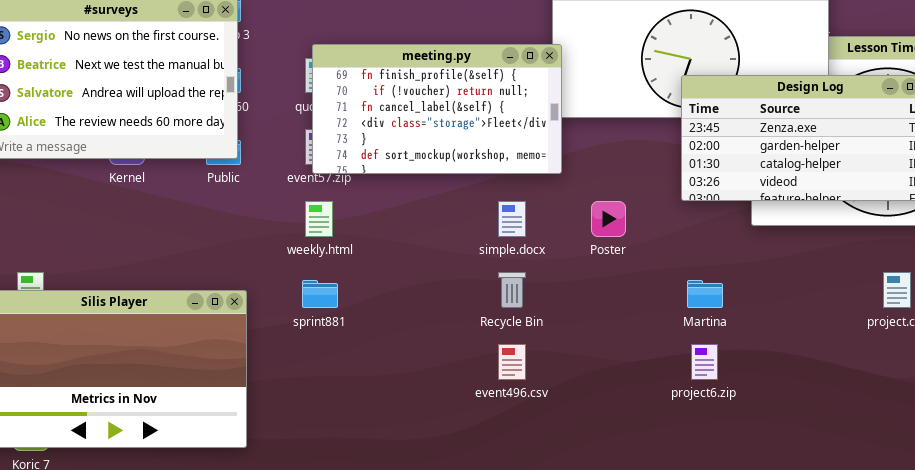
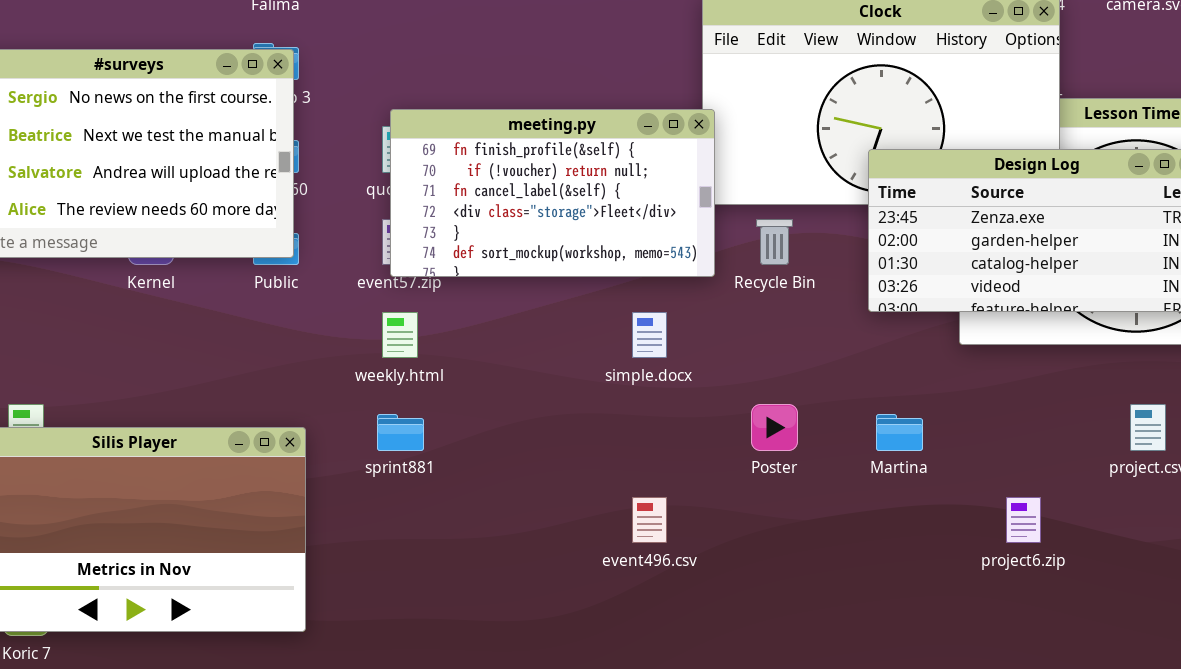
Poster: [591,201,626,237] -> [751,404,798,451], moved
Recycle Bin: [498,272,526,308] -> [756,219,793,265], moved
project6.zip: [691,344,718,380] -> [1006,497,1041,543], moved

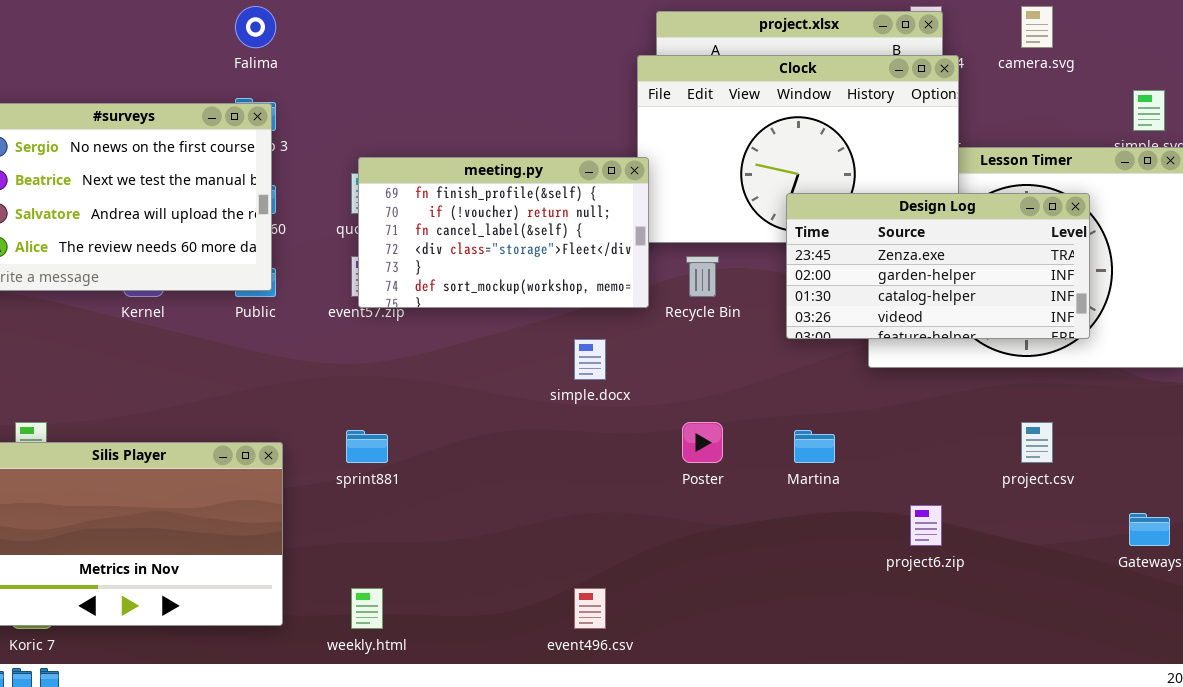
weekly.html: [382,312,418,358] -> [351,588,383,629], moved
event496.csv: [632,497,667,543] -> [574,588,606,629], moved

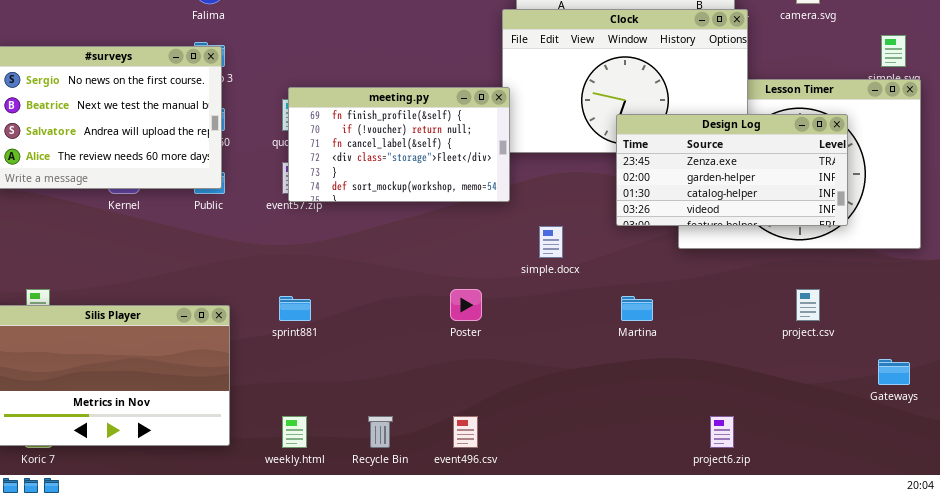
Recycle Bin: [686,256,719,297] -> [368,416,393,448], moved
simple.docx: [574,339,606,380] -> [539,226,563,258], moved
Poster: [682,422,723,463] -> [450,289,482,321], moved
project6.zip: [910,505,942,546] -> [710,416,734,448], moved

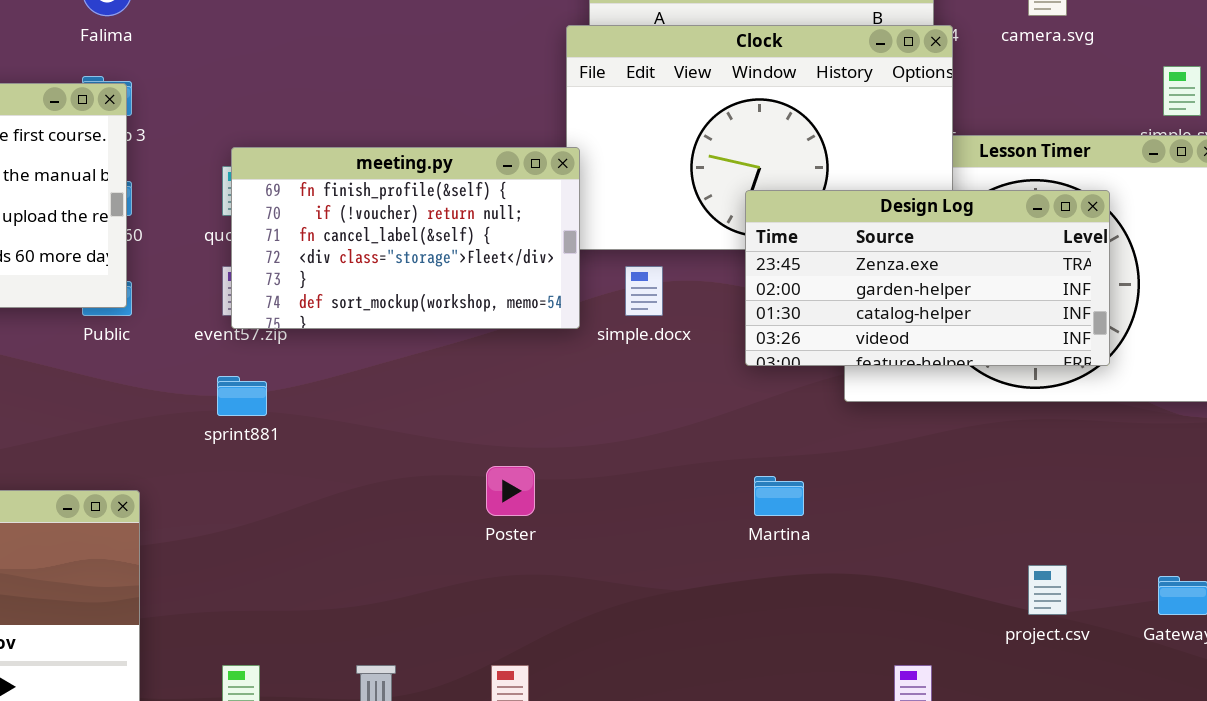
simple.docx: [539,226,563,258] -> [625,266,663,316], moved
project.csv: [796,289,820,321] -> [1028,565,1067,615], moved
sprint881: [279,296,311,321] -> [217,376,267,416], moved

